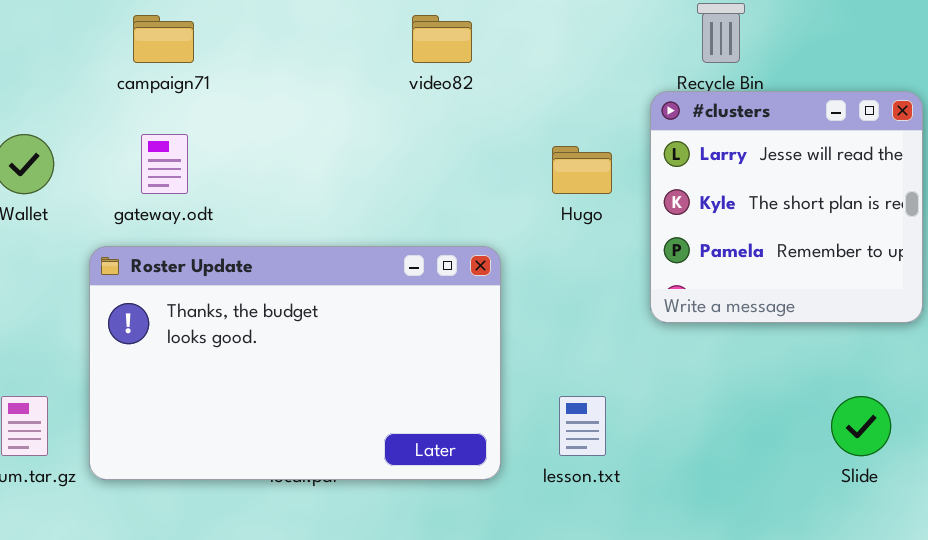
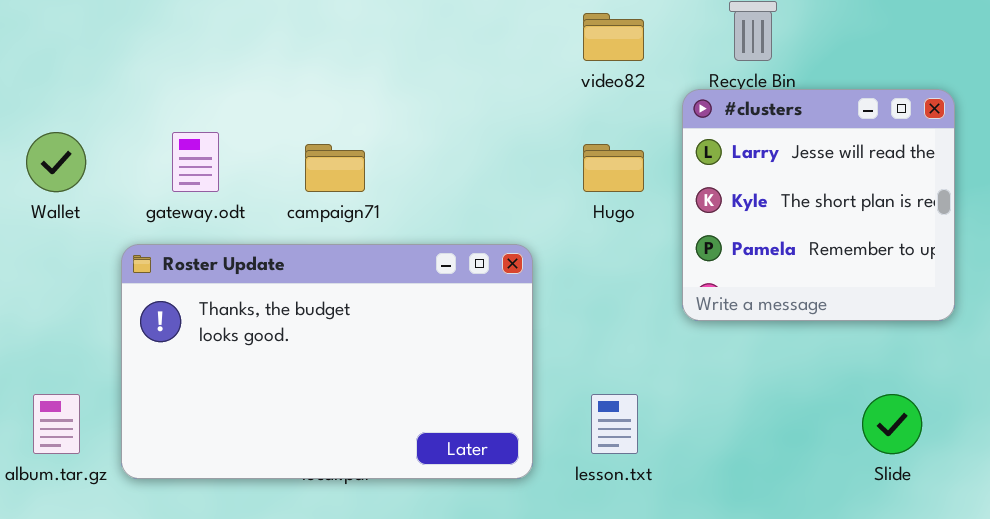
campaign71: [133,15,194,63] -> [305,144,365,192], moved
video82: [412,15,472,63] -> [583,13,644,61], moved

